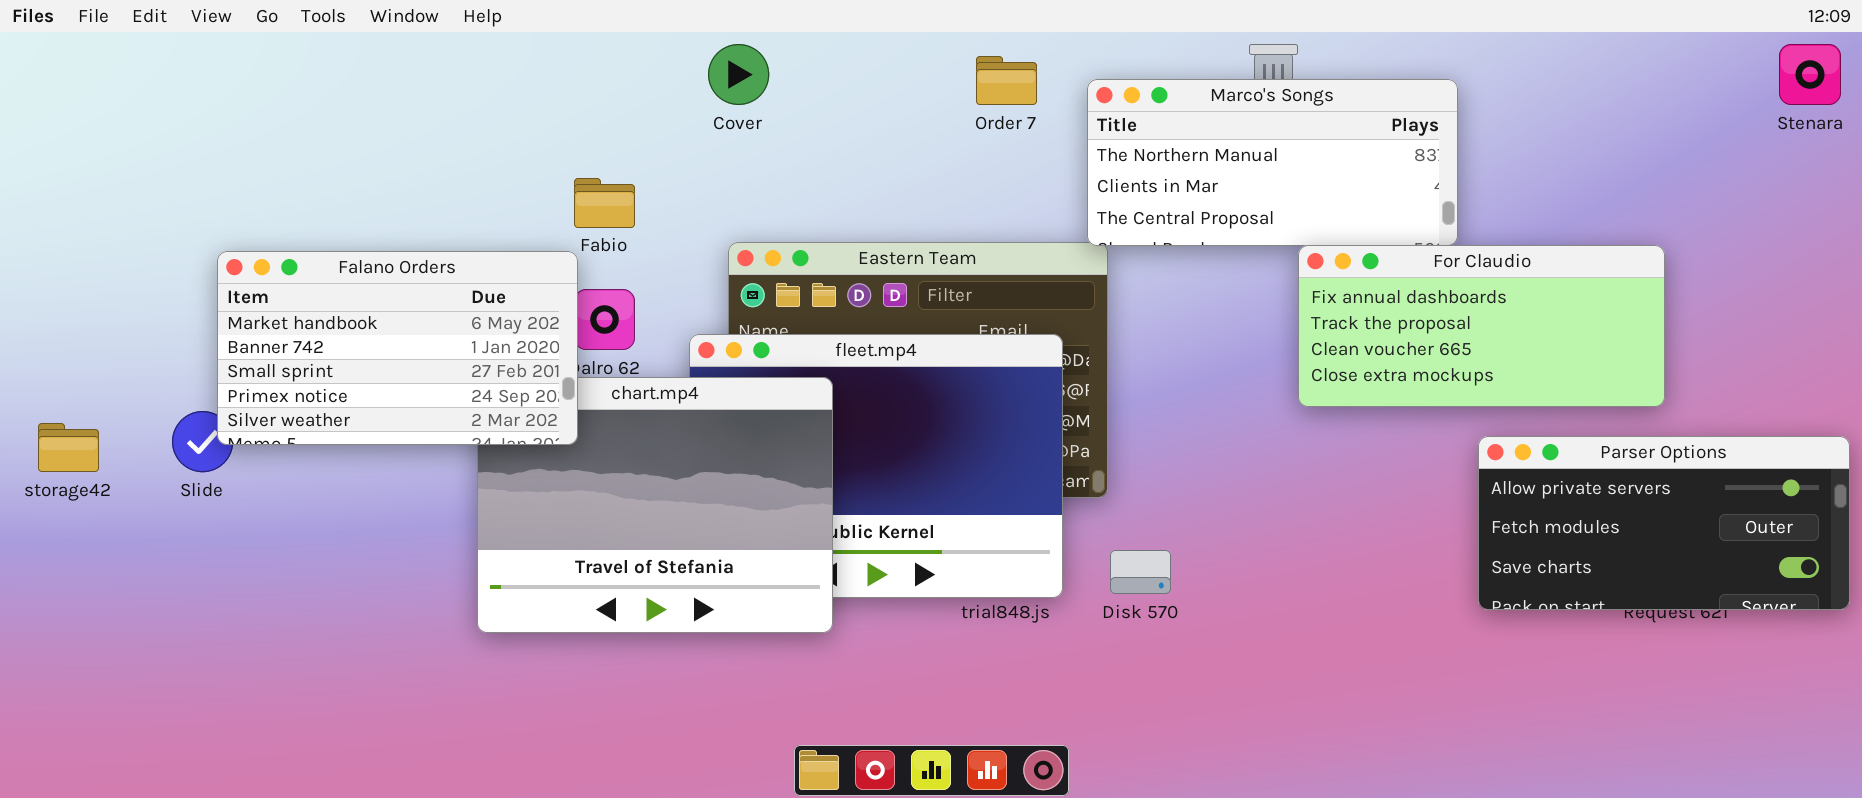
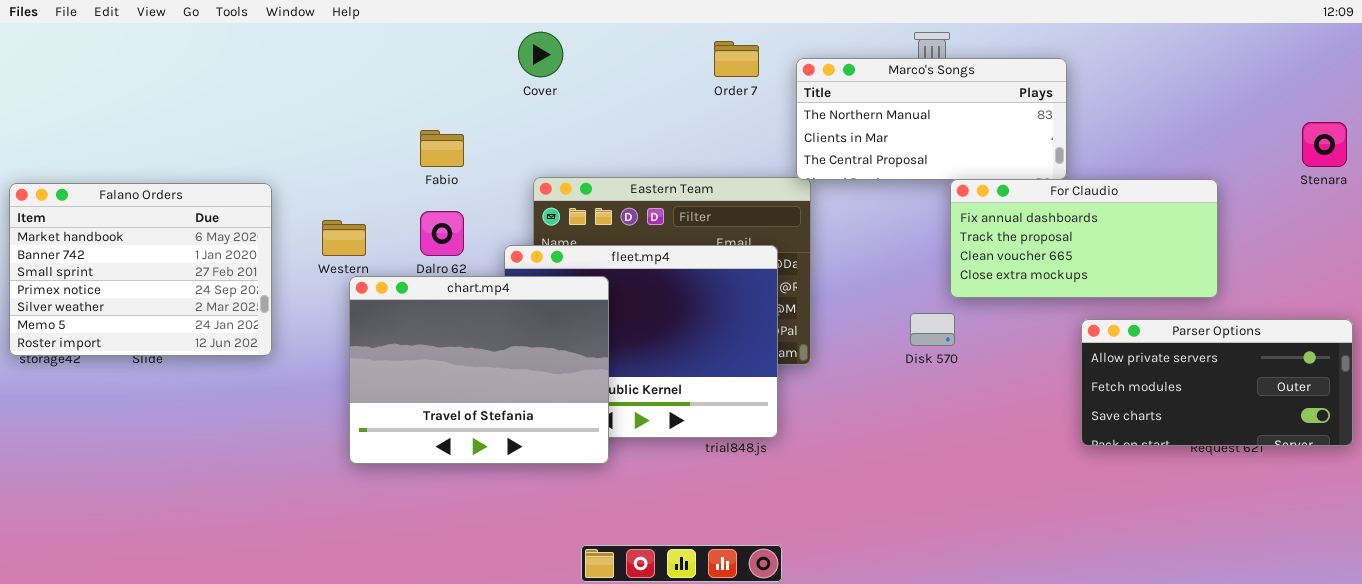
Stenara: [1779,44,1841,105] -> [1302,122,1347,167], moved
Falano Orders: [217,251,578,445] -> [9,183,272,356], moved, resized
Disk 570: [1110,550,1171,594] -> [910,313,955,346], moved

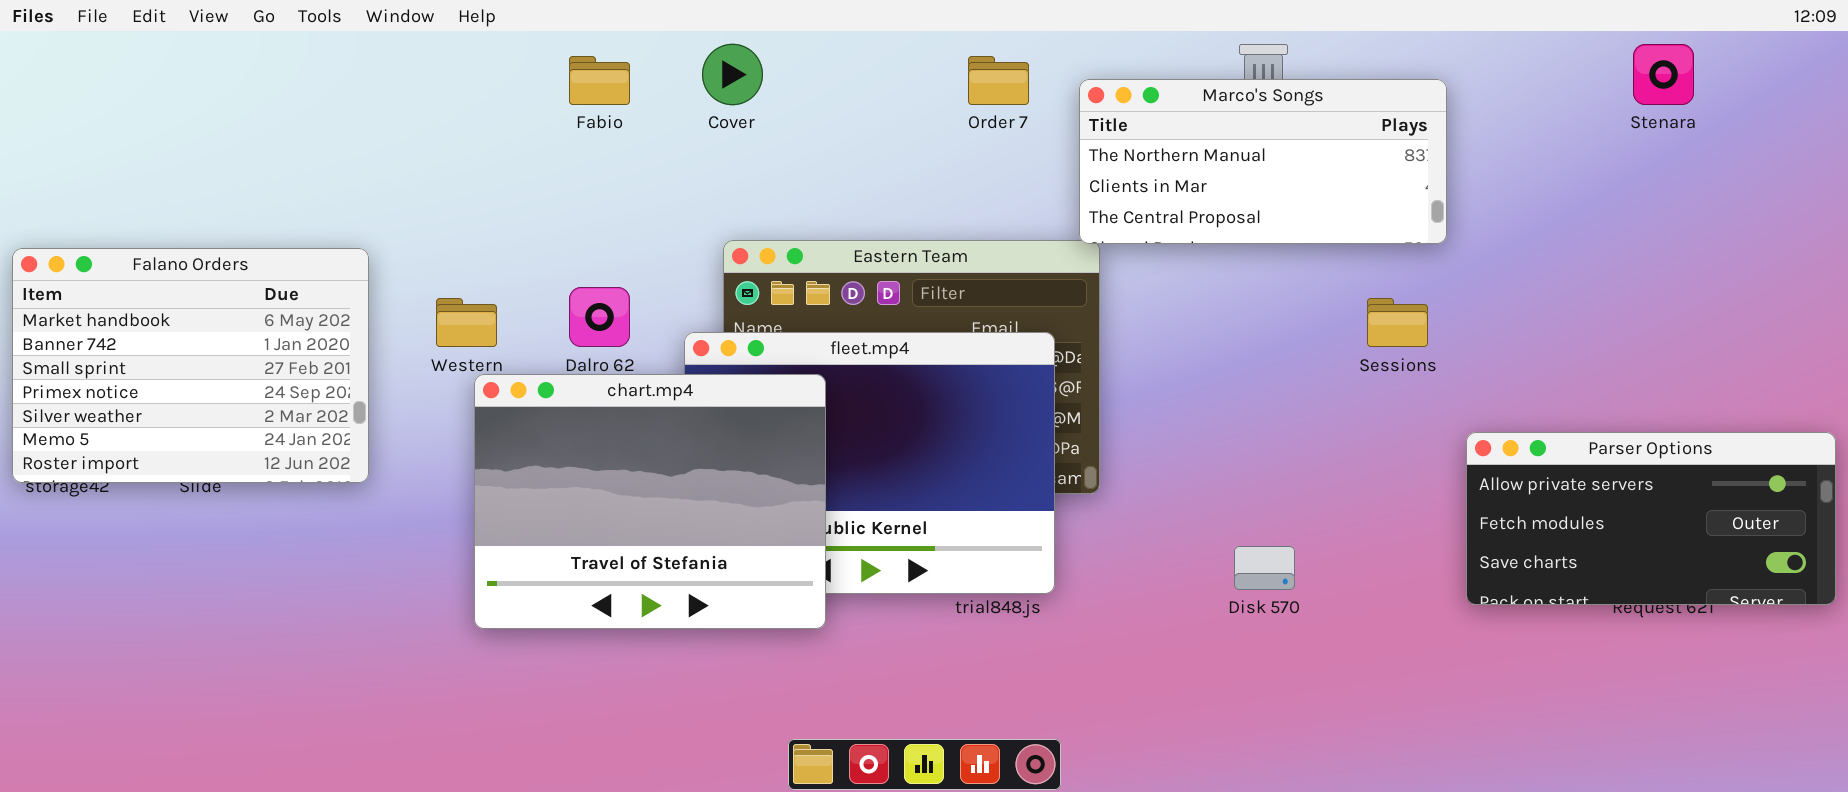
Stenara: [1302,122,1347,167] -> [1633,44,1694,105], moved
Fabio: [420,130,464,167] -> [569,56,630,105], moved
For Claudio: [950,179,1218,298] -> none, closed
Disk 570: [910,313,955,346] -> [1234,546,1295,590], moved

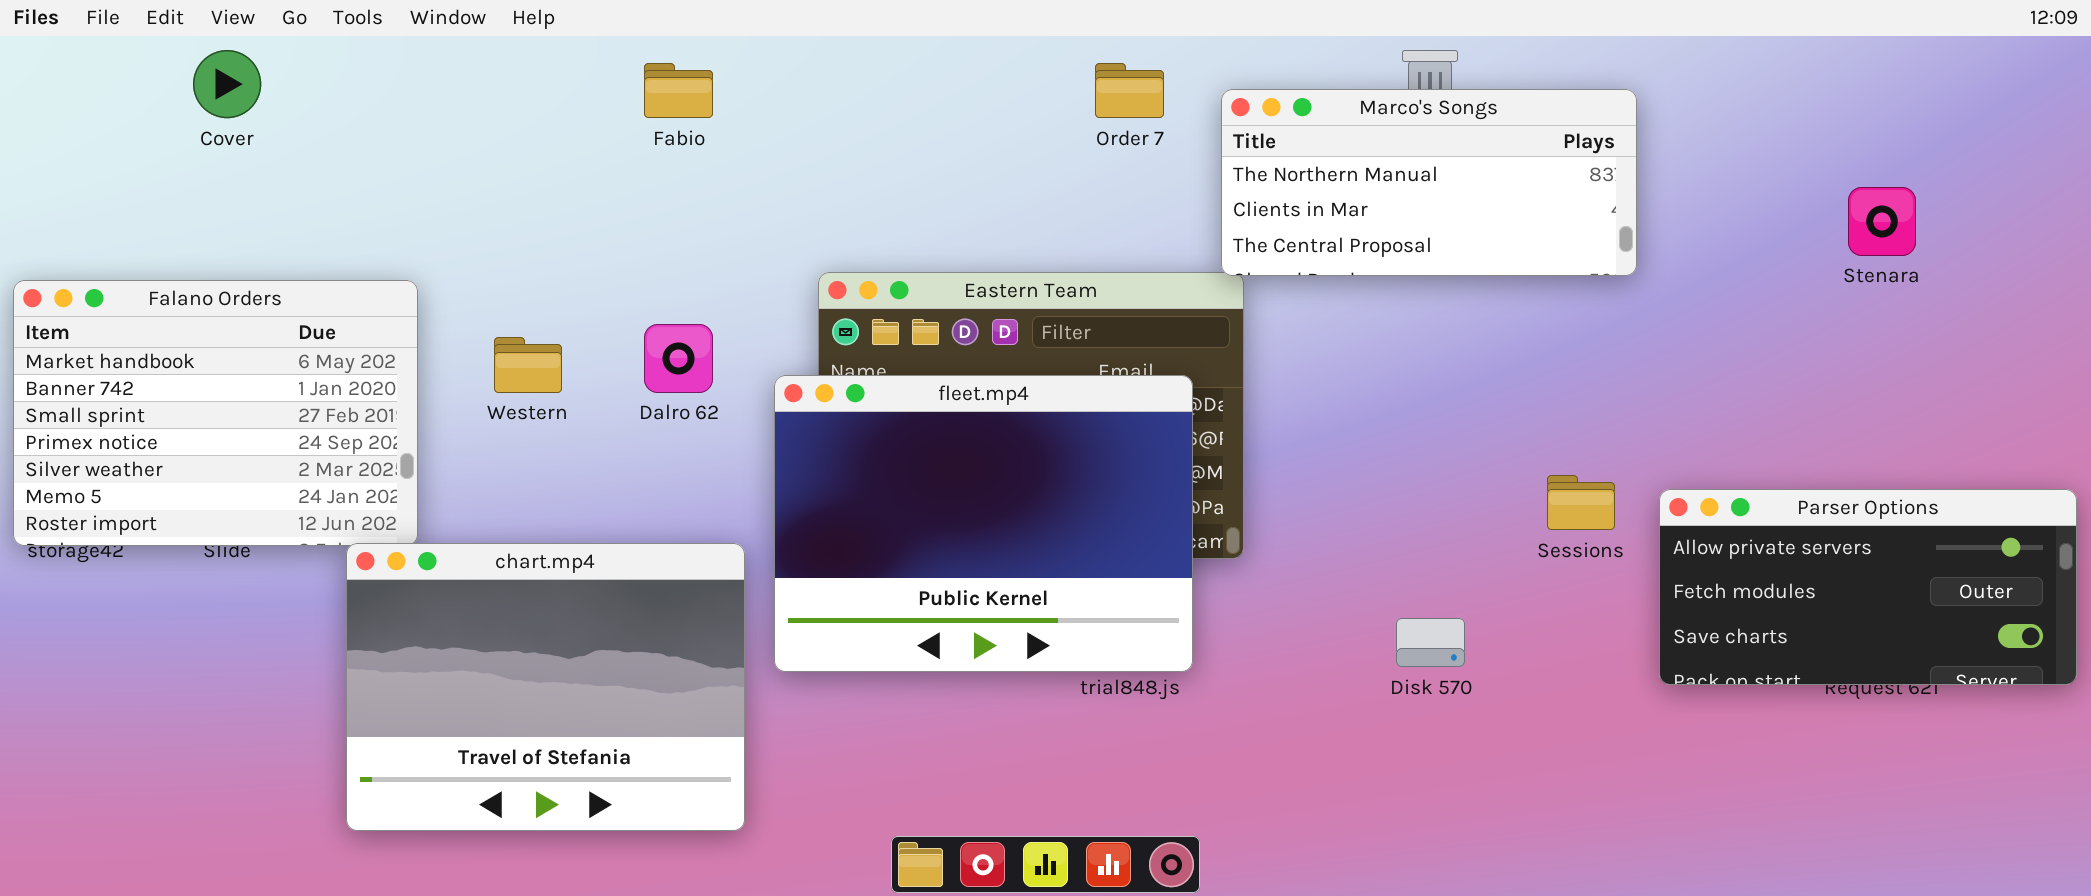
Cover: [702,44,763,105] -> [193,50,261,118], moved
Stenara: [1633,44,1694,105] -> [1848,187,1916,256], moved
Sessions: [1367,298,1428,347] -> [1547,475,1615,530], moved
chart.mp4: [474,374,826,629] -> [346,543,745,831], moved

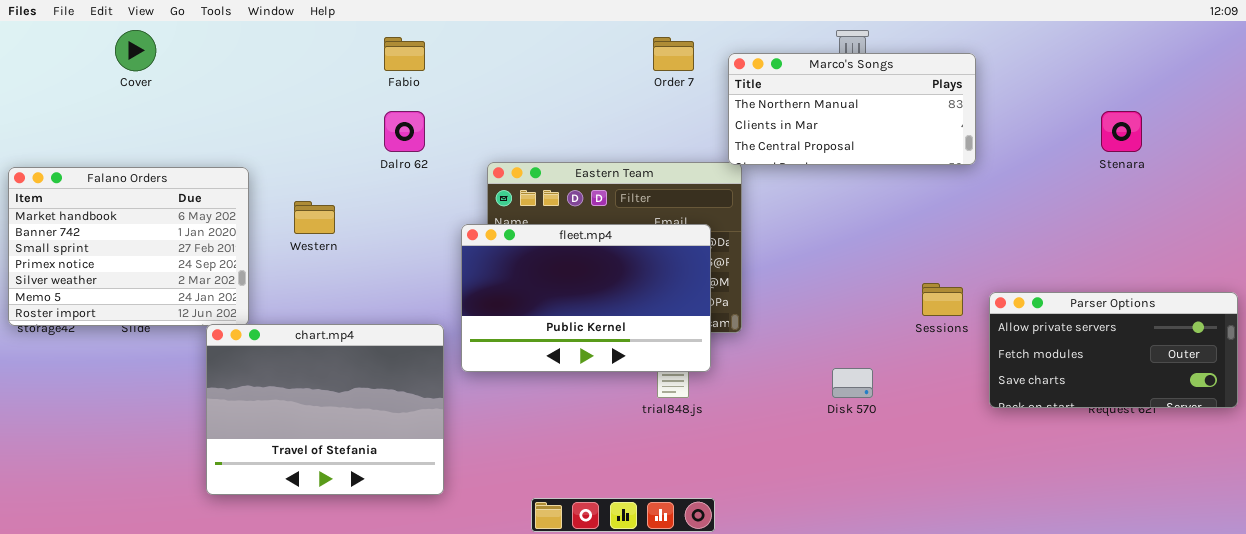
Dalro 62: [644,324,713,393] -> [384,111,425,152], moved
fleet.mp4: [774,375,1193,672] -> [461,224,711,372], resized

